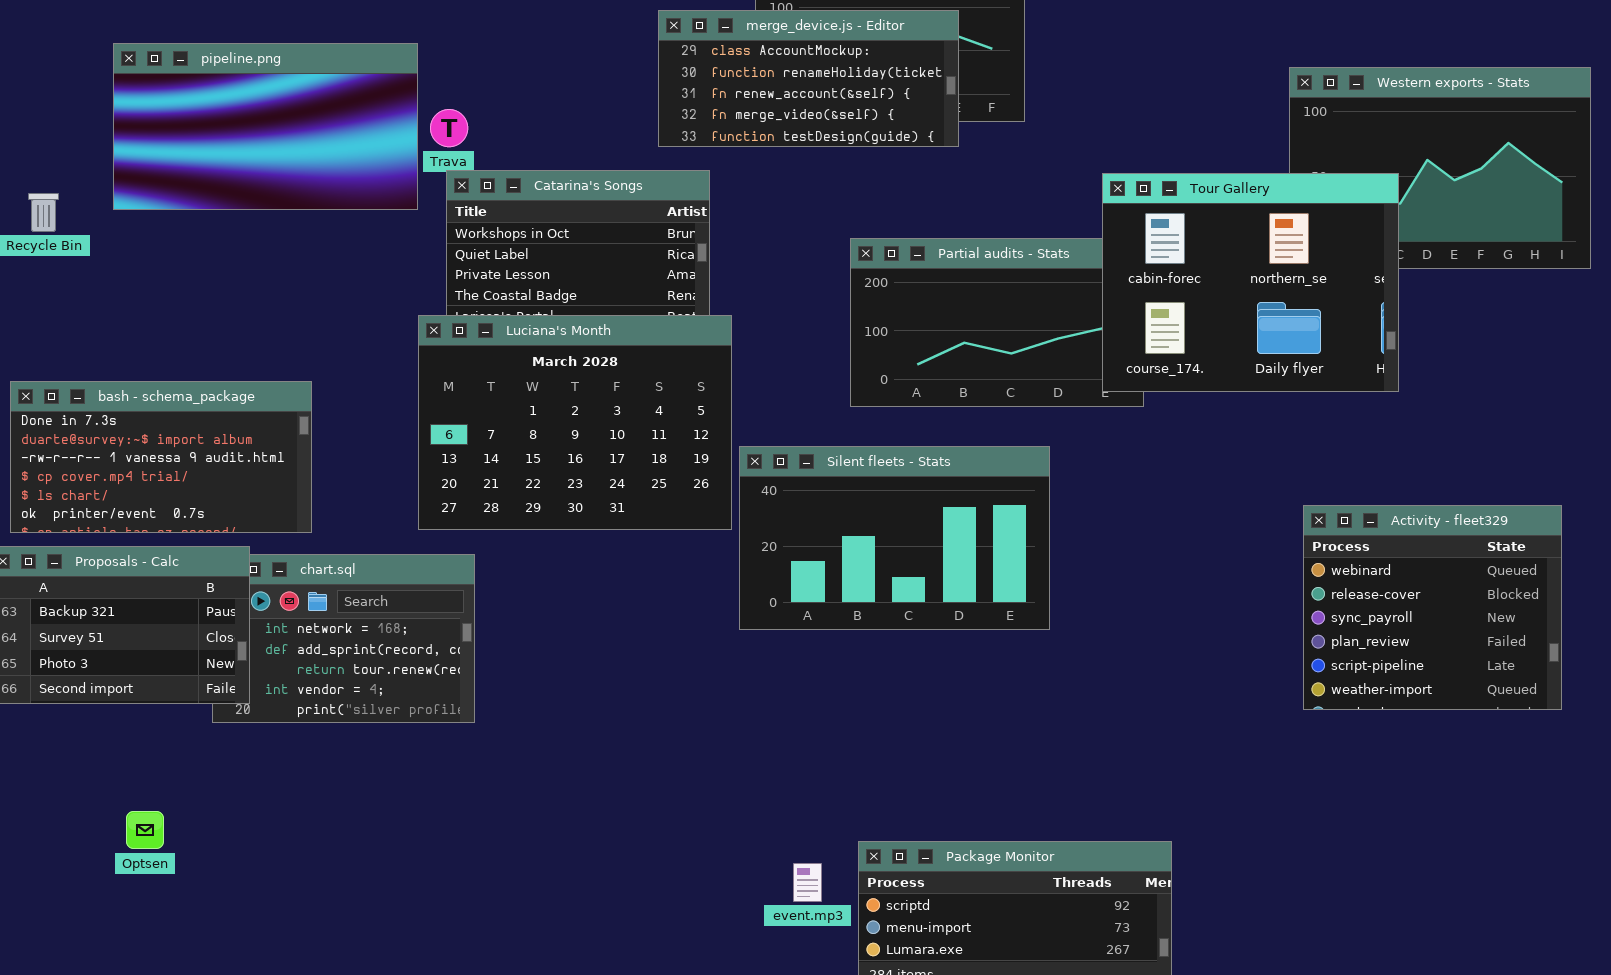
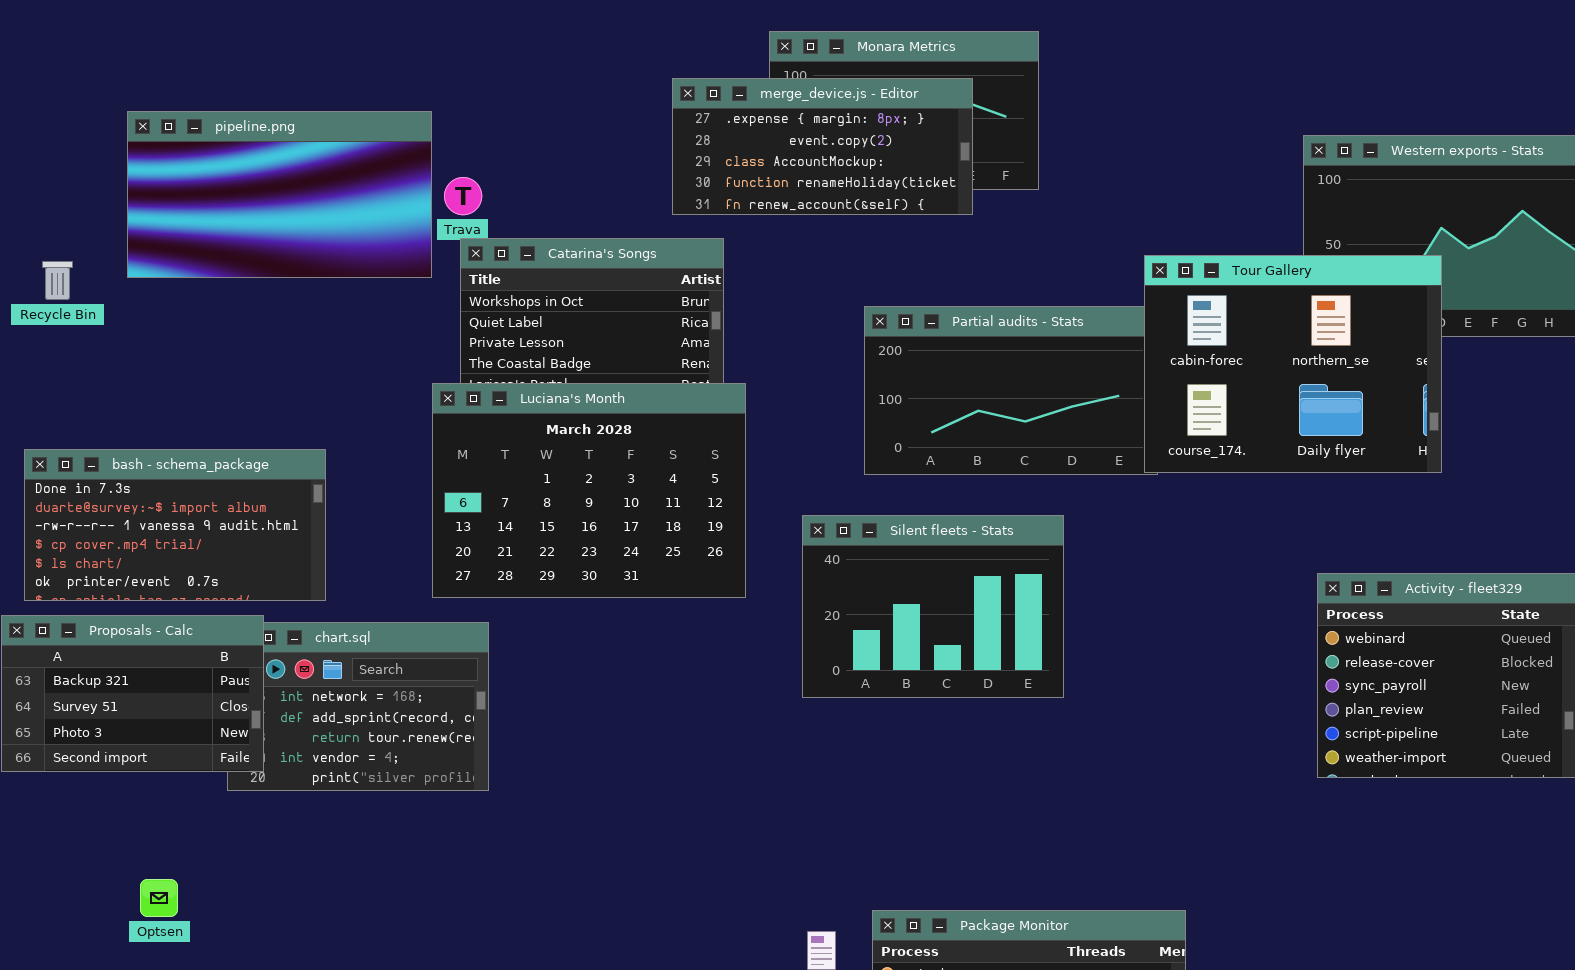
merge_device.js - Editor: [658,10,959,147] -> [672,78,973,215], scrolled up 2 rows
Tour Gallery: [1102,173,1399,392] -> [1144,255,1442,473], moved
Silent fleets - Stats: [739,446,1050,630] -> [802,515,1064,698], resized

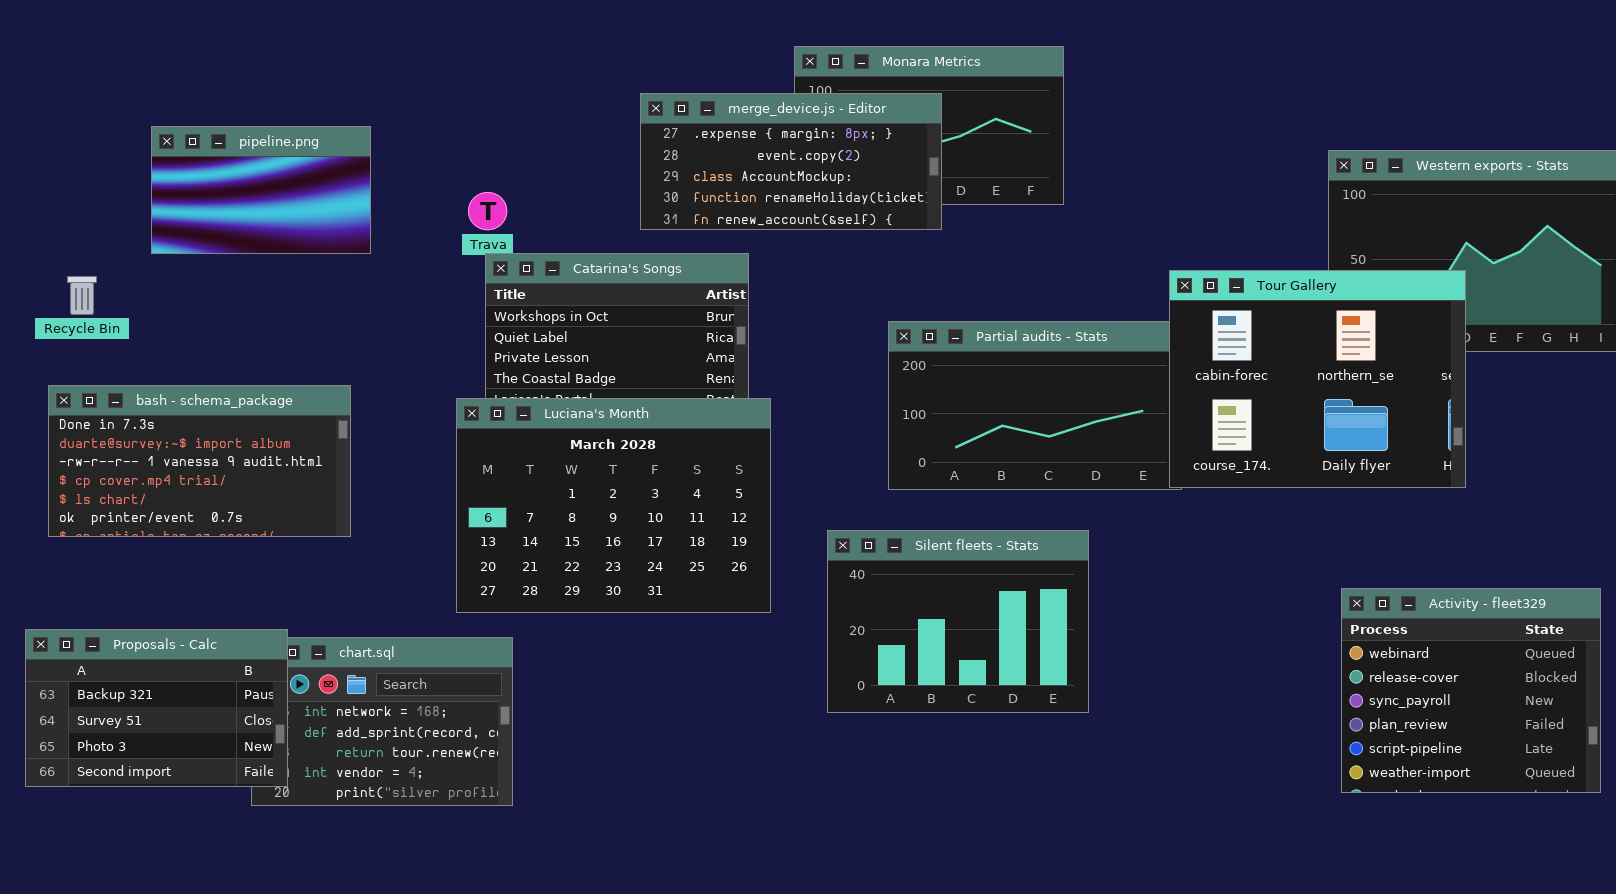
merge_device.js - Editor: [672,78,973,215] -> [640,93,942,230], moved
pipeline.png: [127,111,432,278] -> [151,126,371,254], resized
bash - schema_package: [24,449,326,601] -> [48,385,351,537], moved

